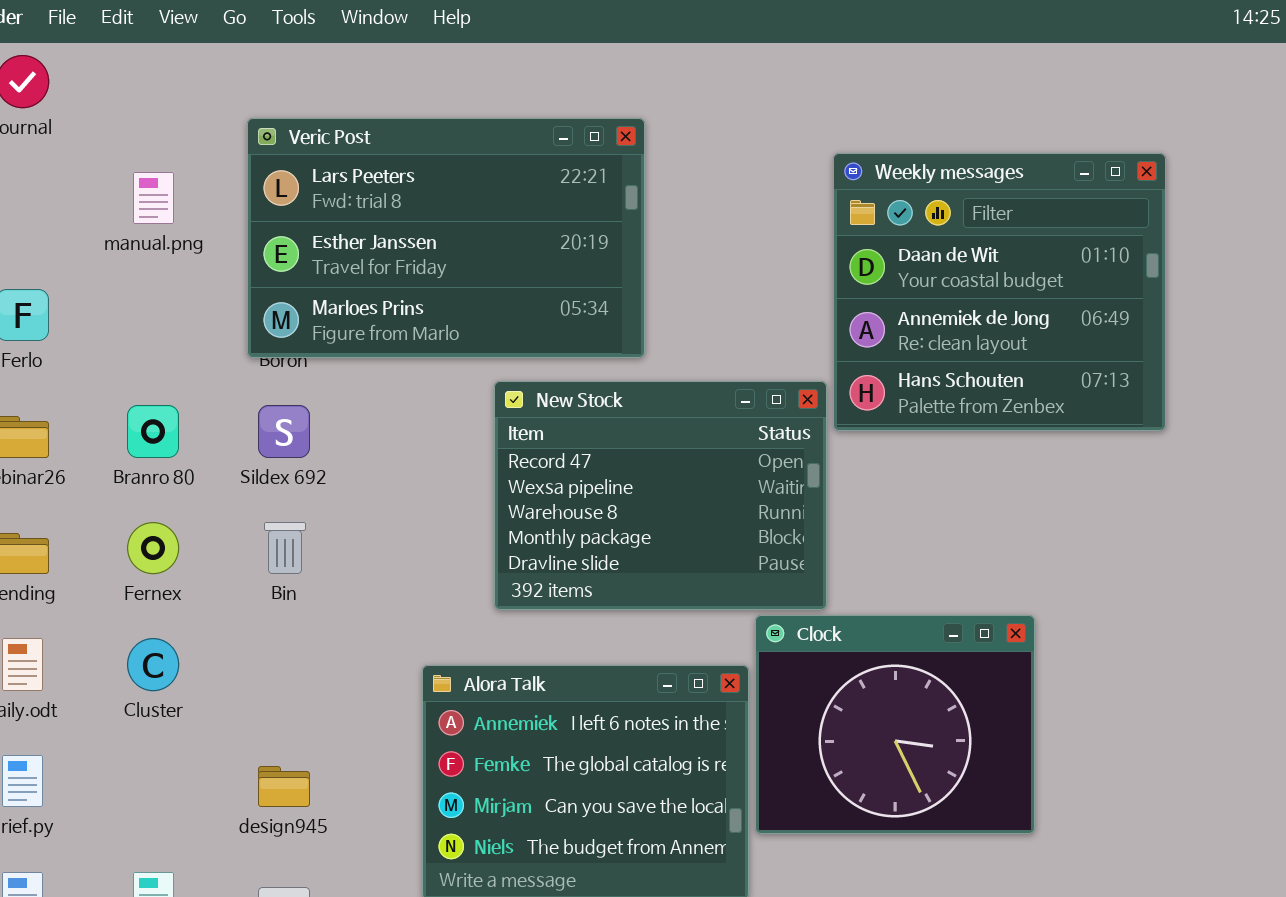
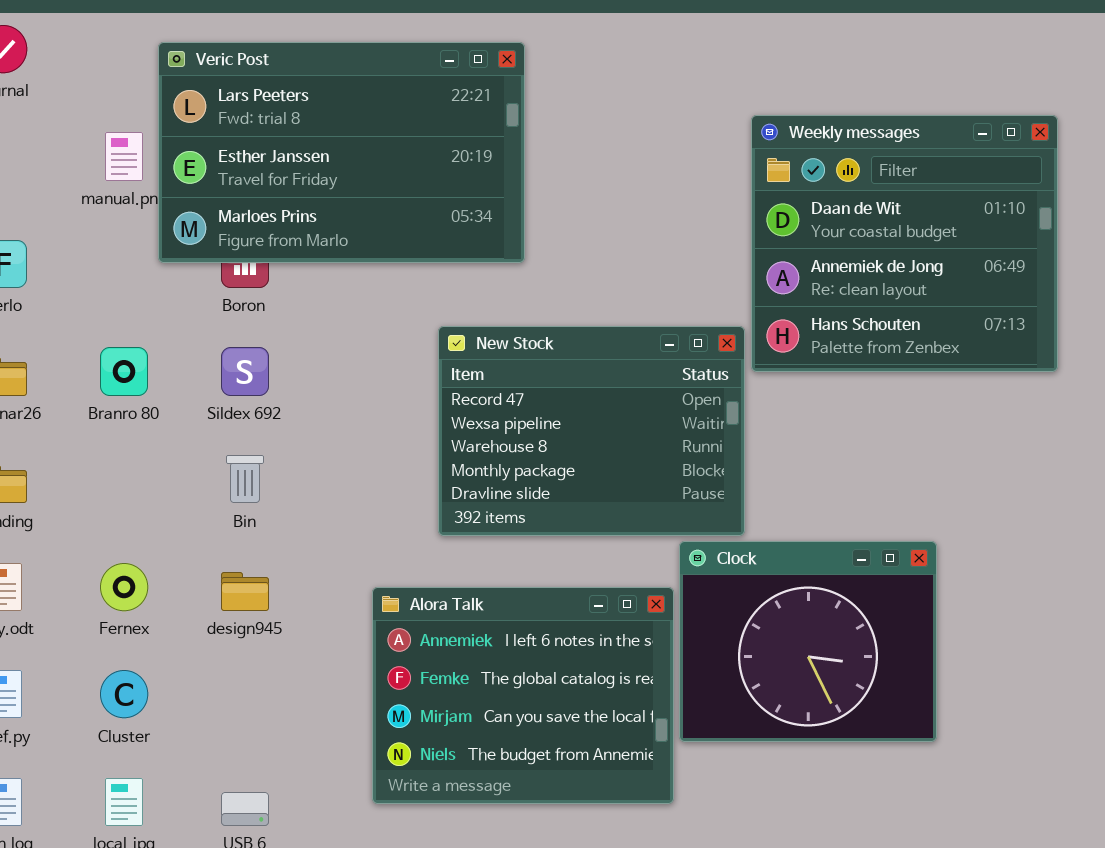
Veric Post: [247,118,645,358] -> [158,42,525,263], moved
Fernex: [127,522,179,574] -> [100,563,148,611], moved
Cluster: [127,638,179,691] -> [100,670,148,718], moved
design945: [258,766,310,807] -> [221,572,269,611], moved

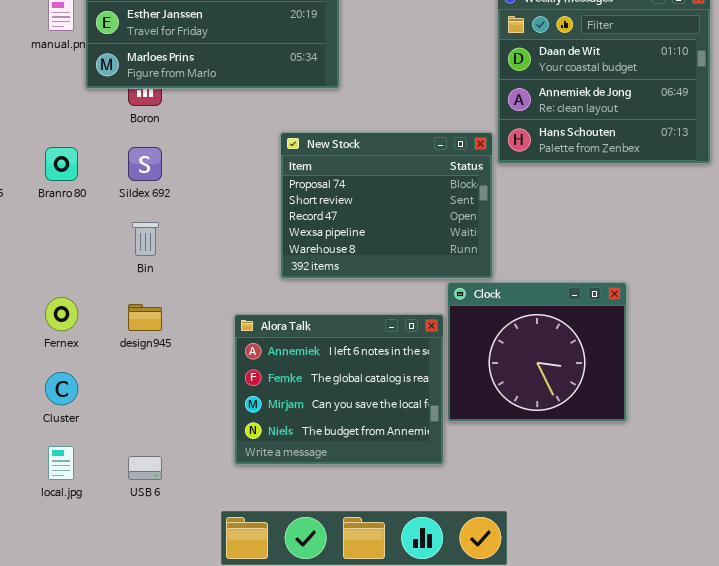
New Stock: [438,326,745,536] -> [280,132,493,279], scrolled up 2 rows

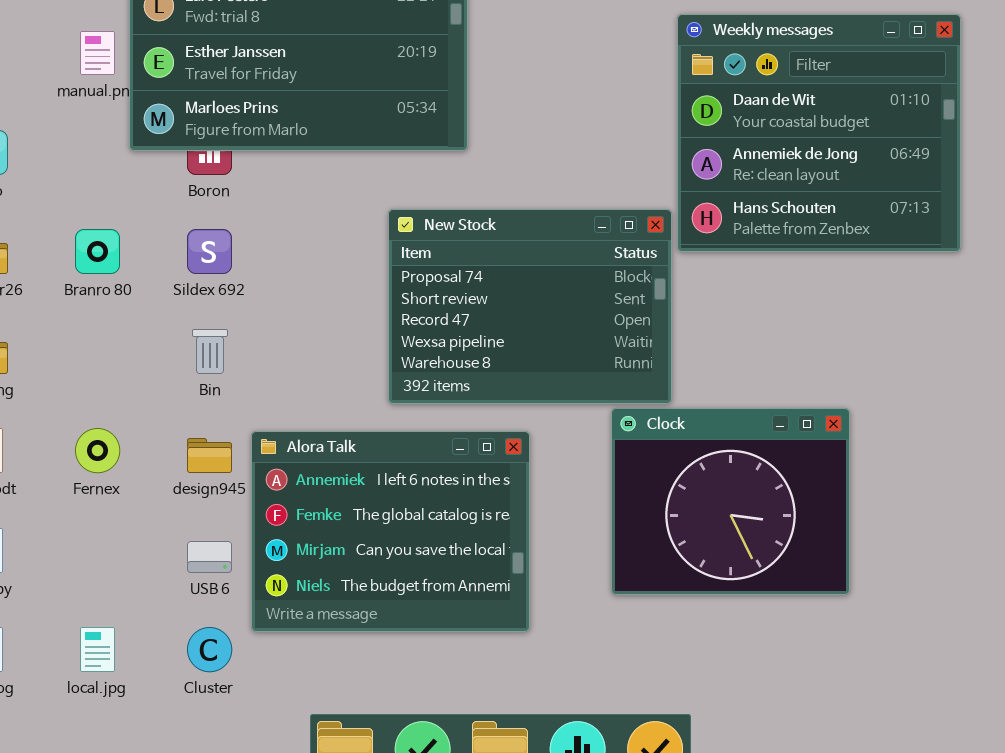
Alora Talk: [234,314,444,465] -> [251,431,530,632], moved
Cluster: [45,372,78,405] -> [187,627,232,672], moved
USB 6: [128,456,162,480] -> [187,541,232,573], moved

